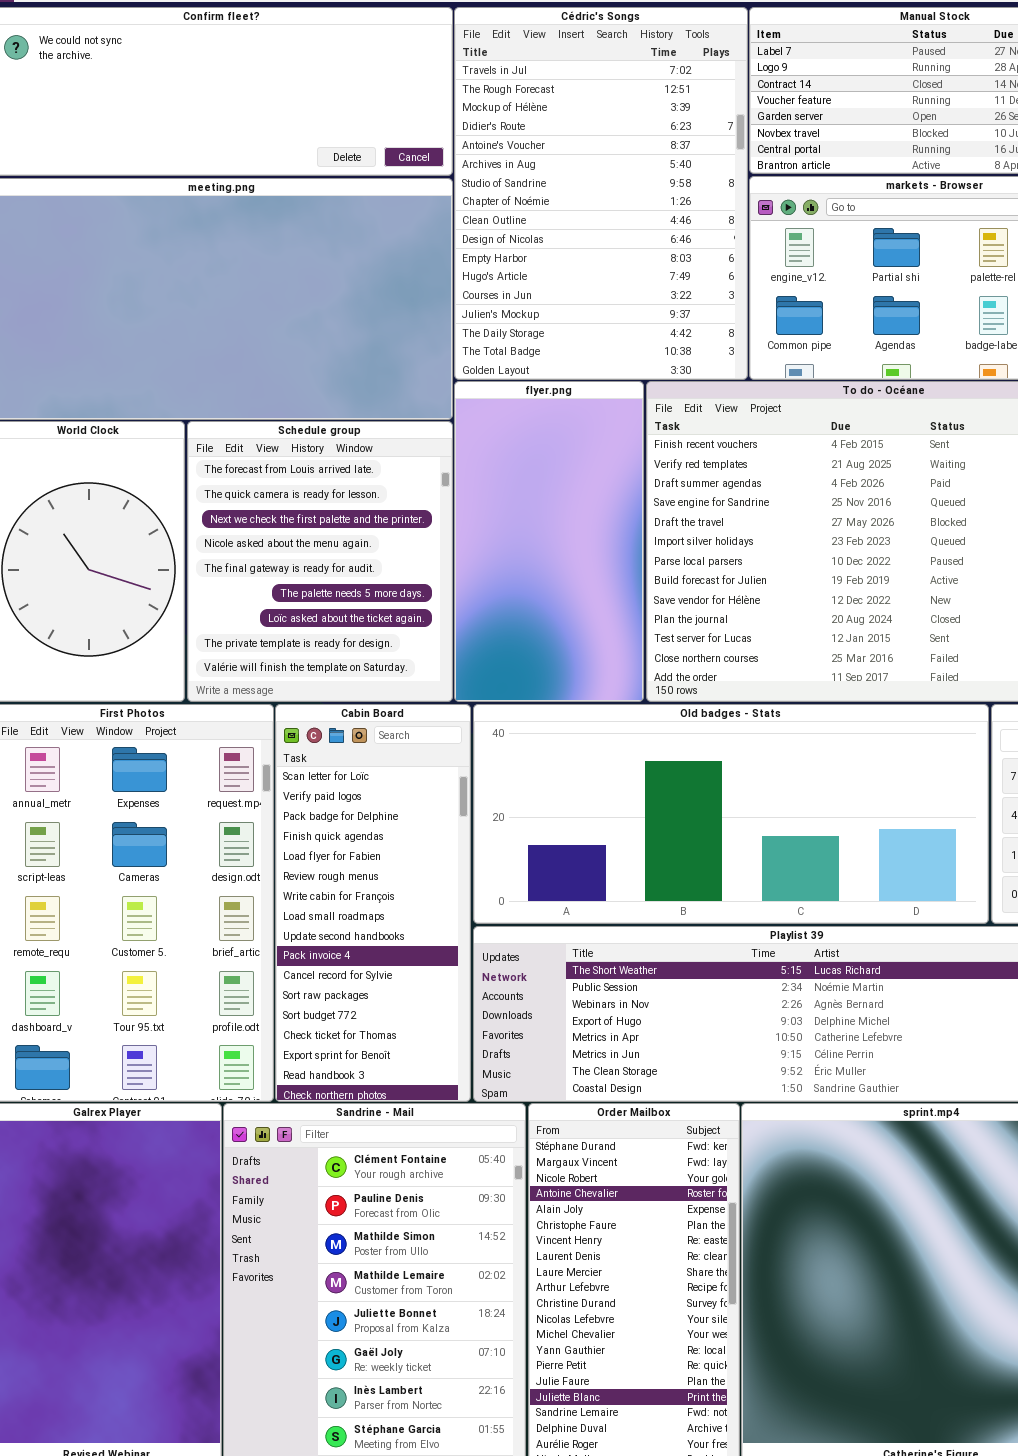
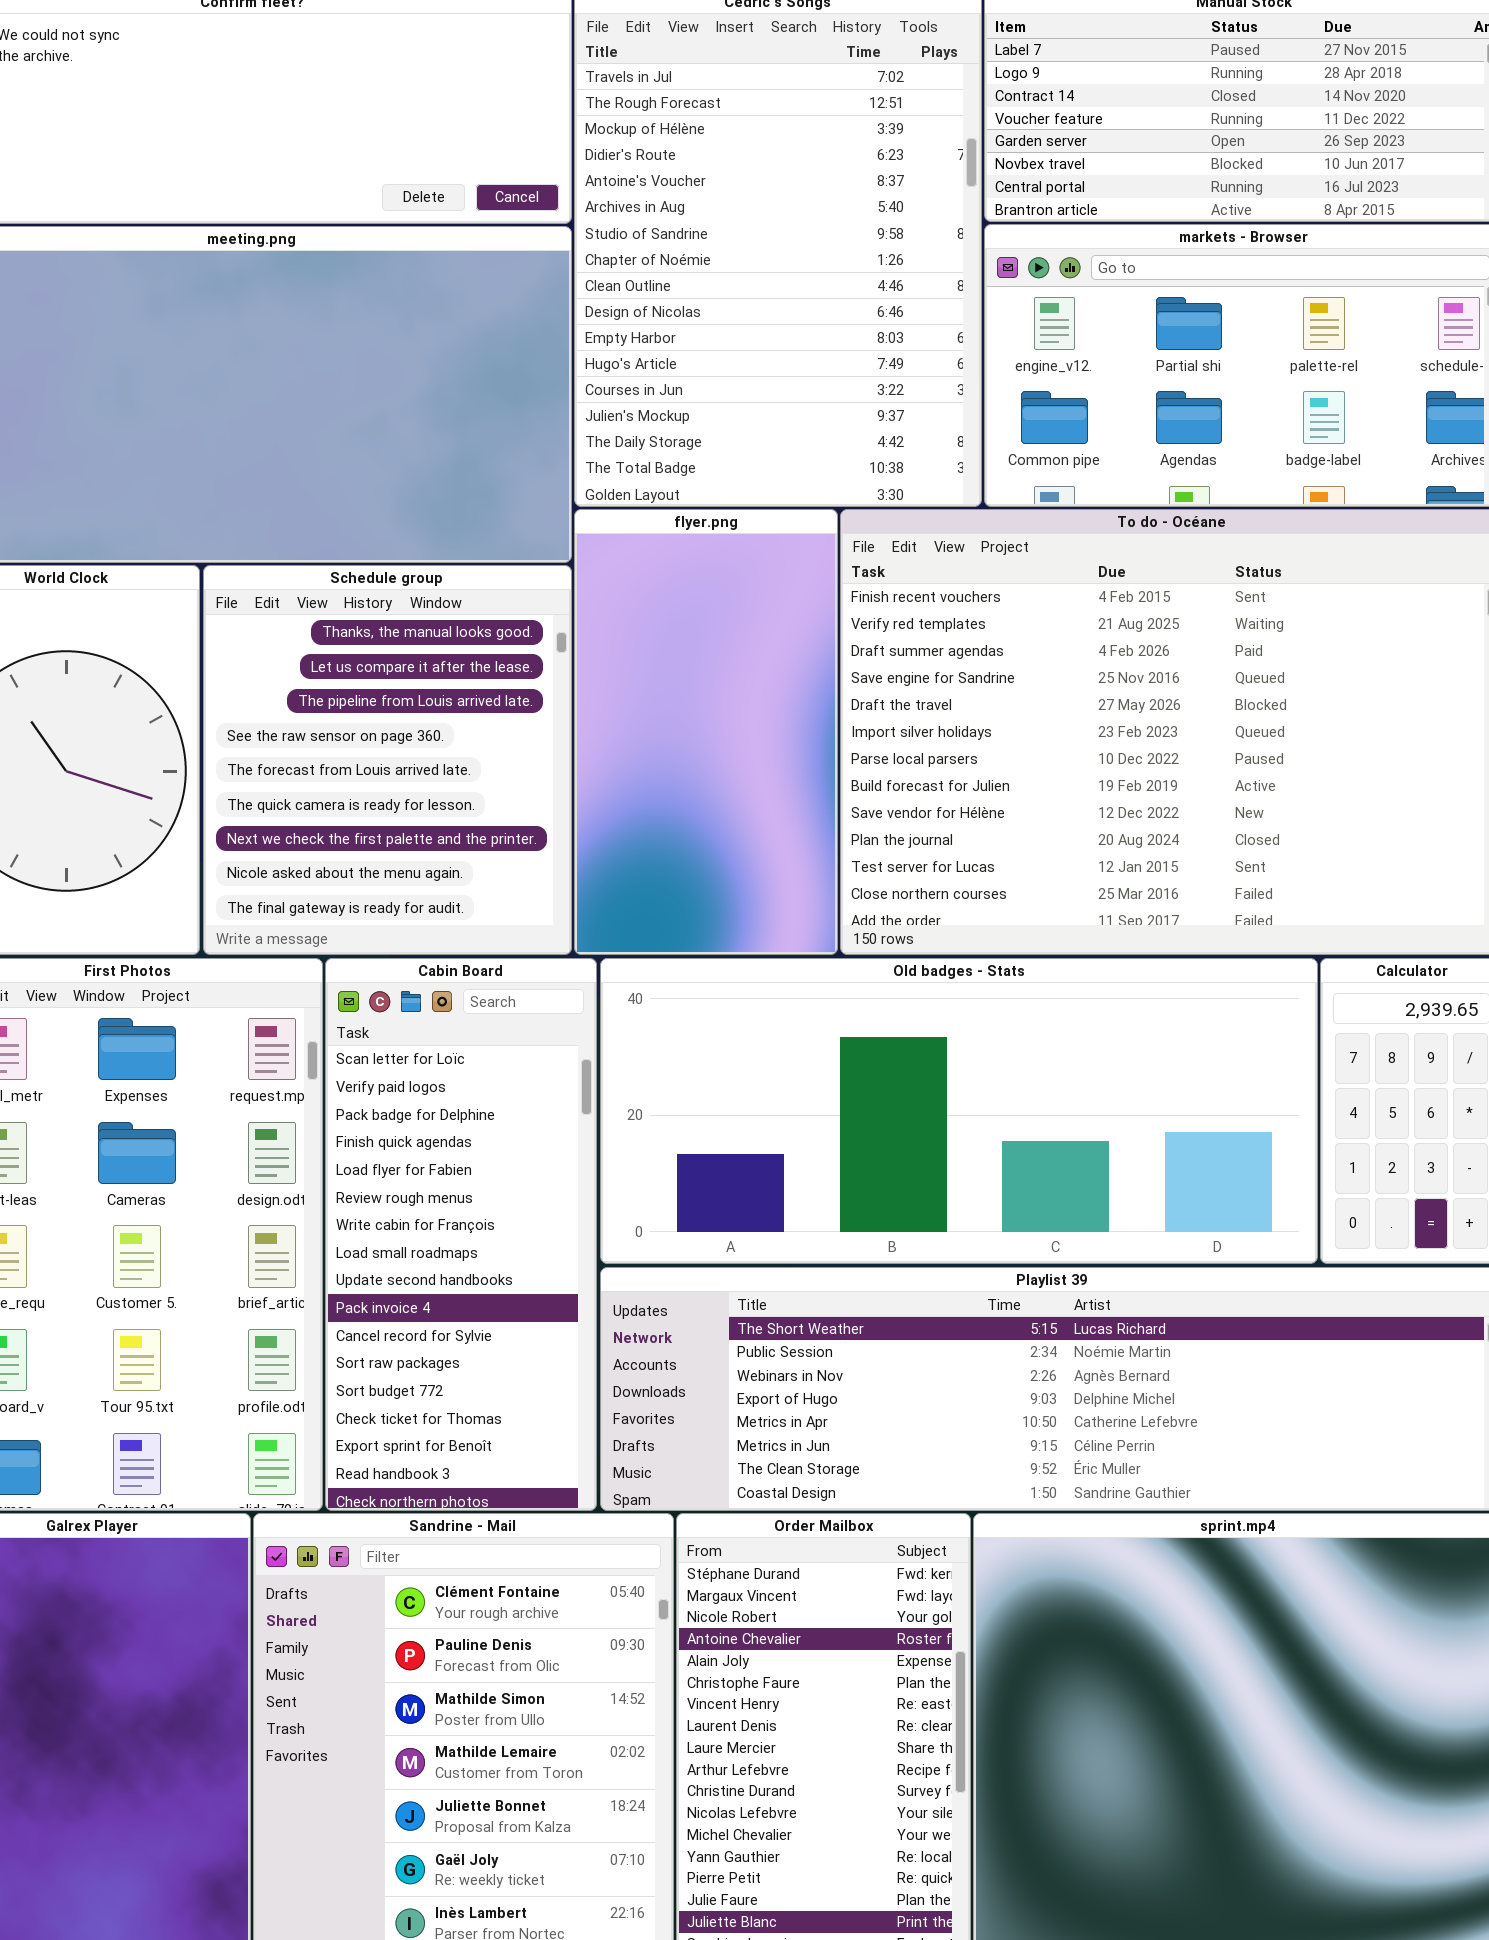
Schedule group: [187,421,453,702] -> [203,565,572,955], scrolled up 4 rows

